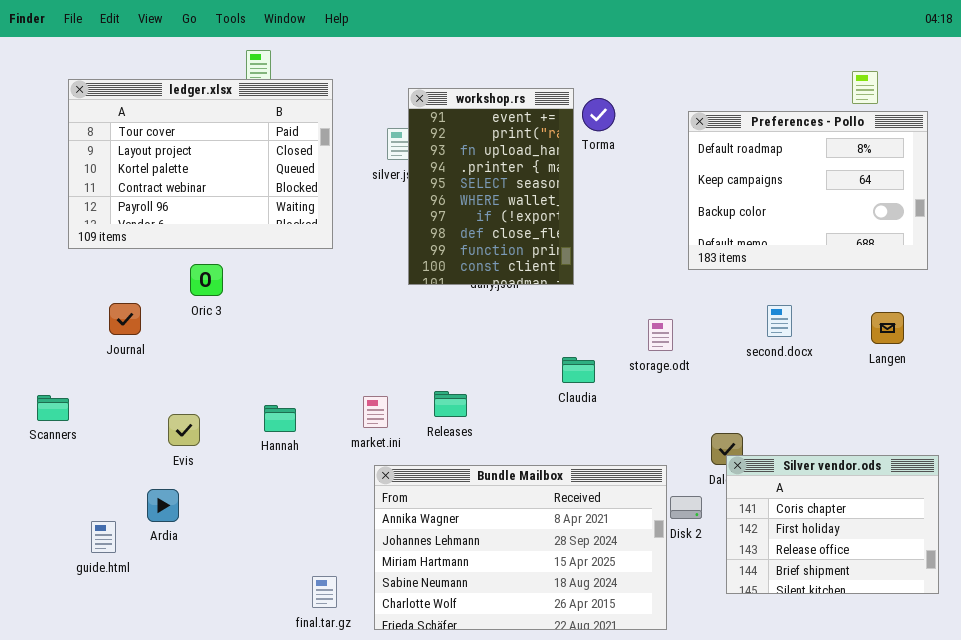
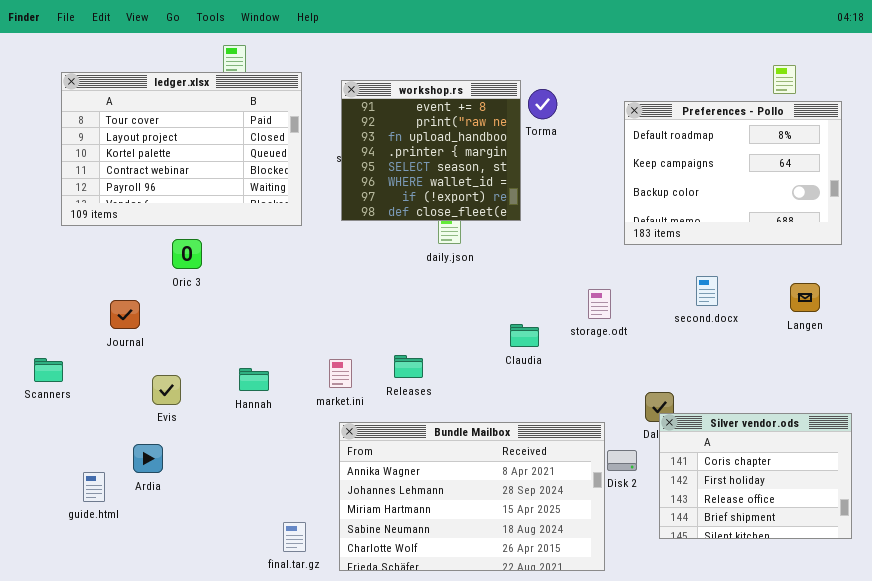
workshop.rs: [408,88,574,285] -> [341,80,521,221], resized
Journal: [109,303,141,335] -> [110,300,140,329], moved

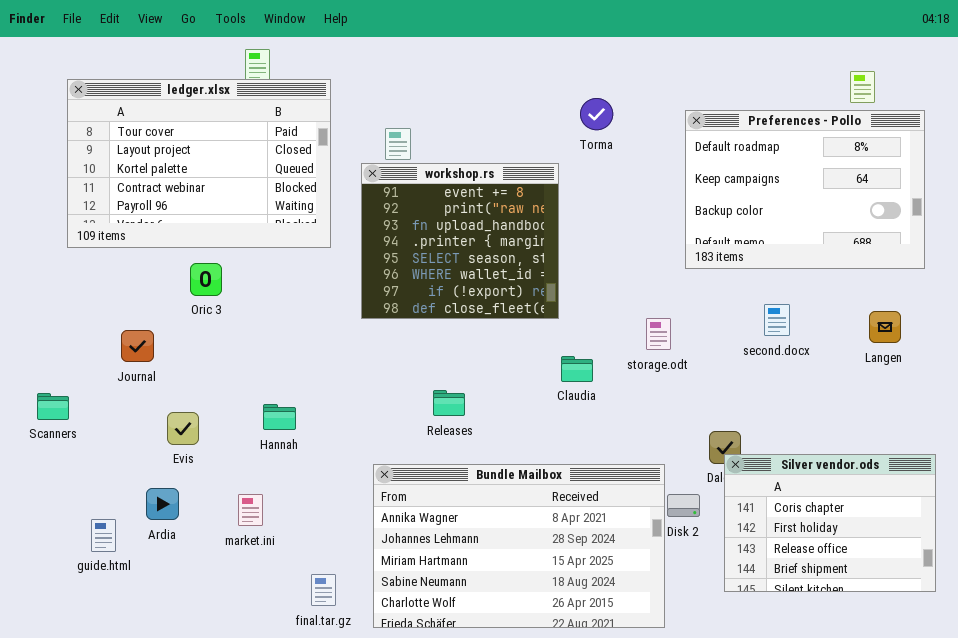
workshop.rs: [341,80,521,221] -> [361,163,559,319], moved
market.ini: [329,359,352,388] -> [238,494,263,526], moved

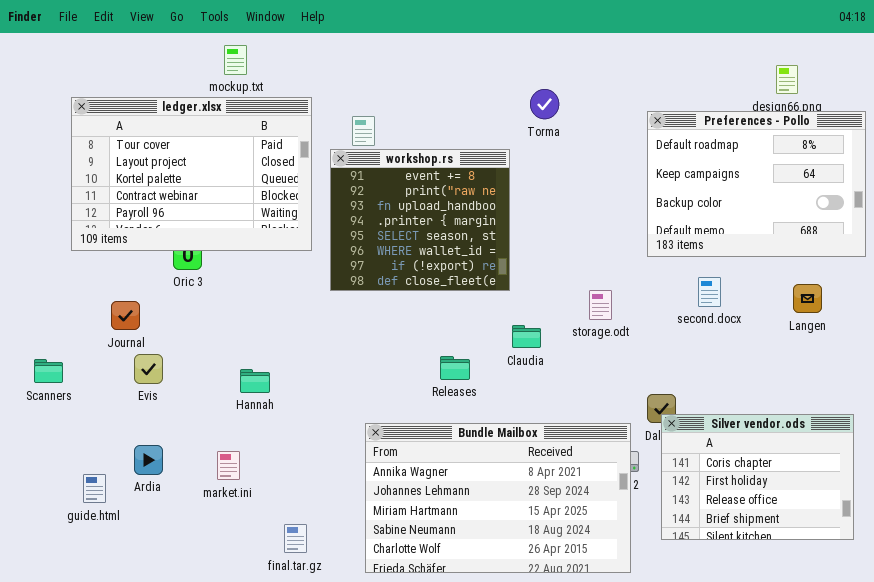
ledger.xlsx: [67,79,331,248] -> [71,97,312,251], moved
Preferences - Pollo: [685,110,925,269] -> [647,111,866,257], moved
Releases: [433,390,465,416] -> [440,356,470,380], moved
Evis: [167,412,199,445] -> [134,354,163,384], moved
Bundle Mailbox: [373,464,665,628] -> [365,423,631,573], moved

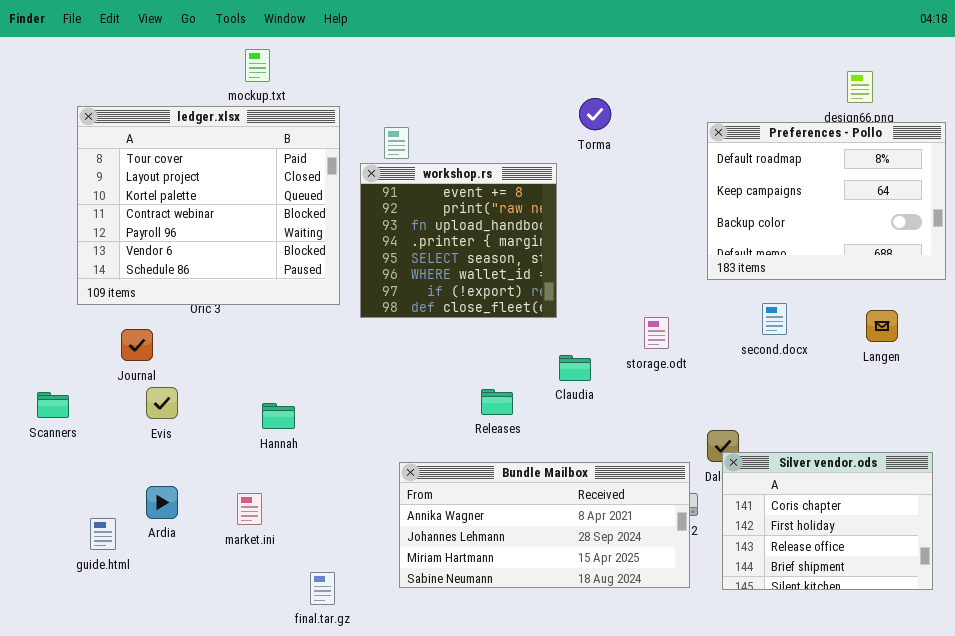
ledger.xlsx: [71,97,312,251] -> [77,106,340,305], resized
Bundle Mailbox: [365,423,631,573] -> [399,462,690,588], resized

